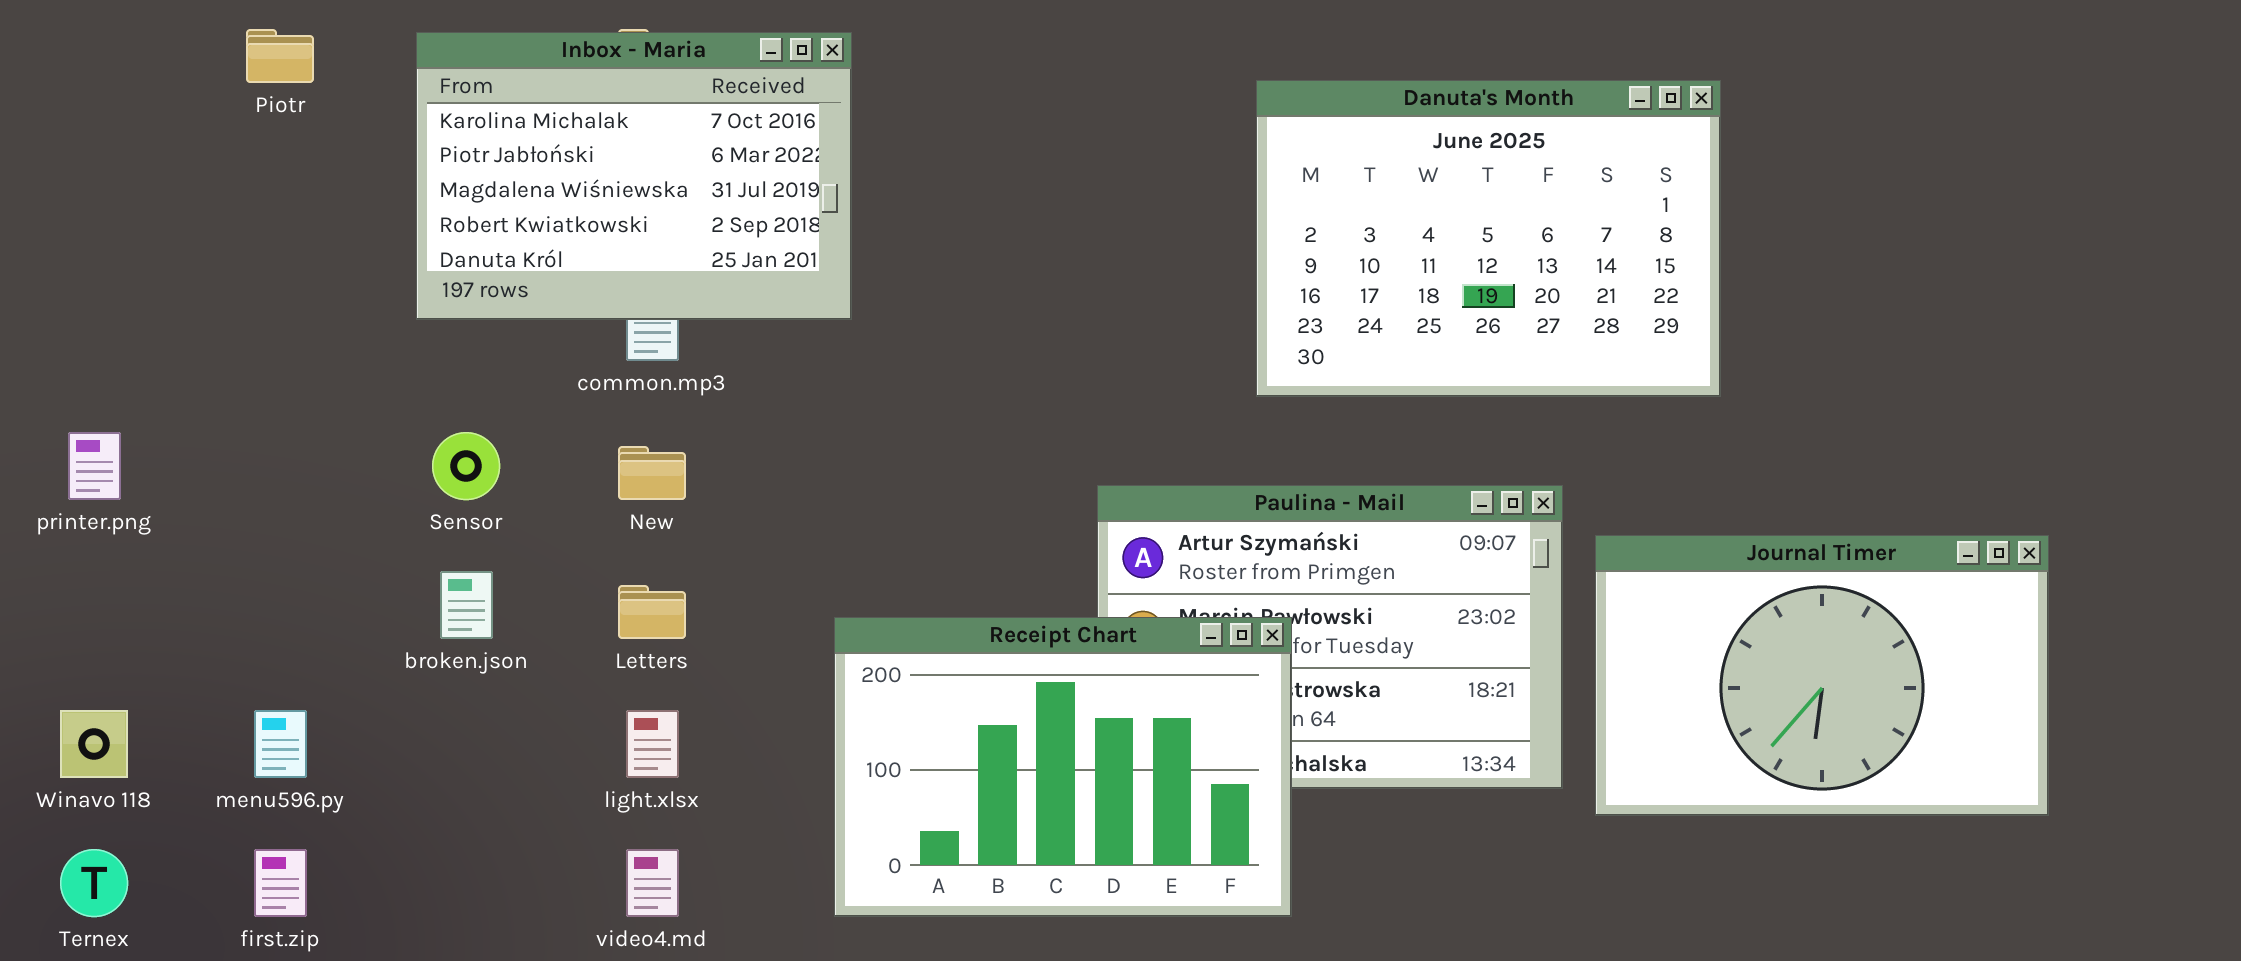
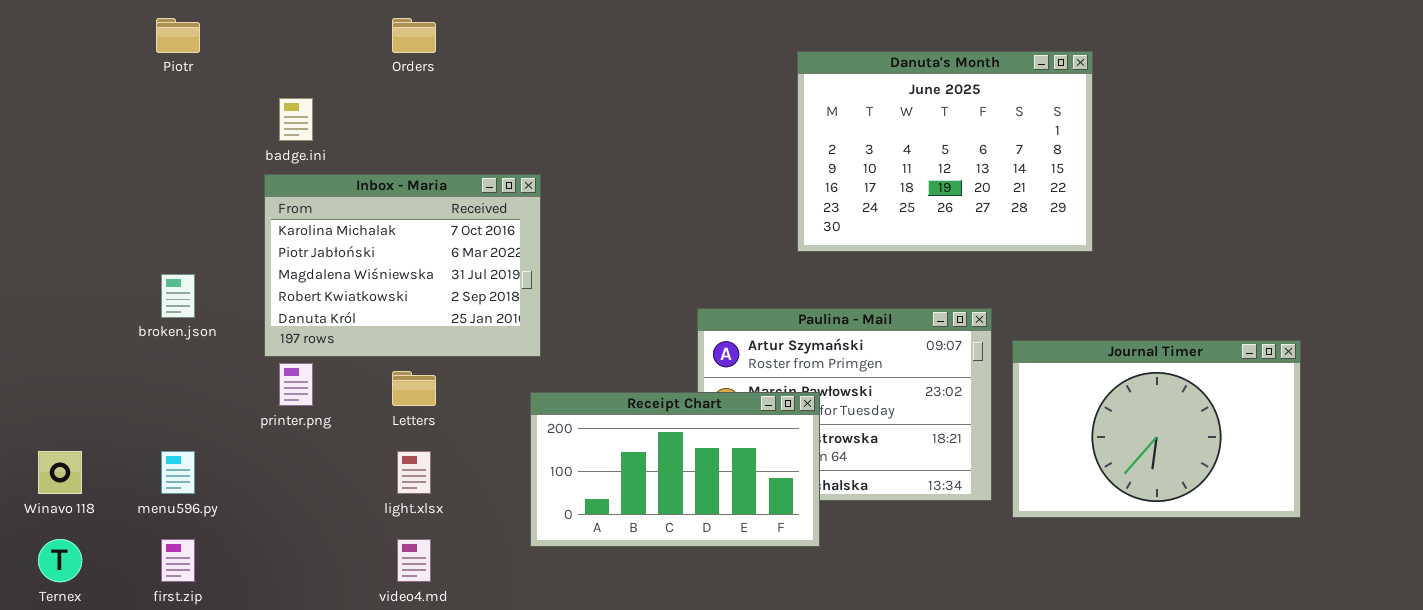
Inbox - Maria: [416,32,852,320] -> [264,174,541,357], moved
printer.png: [68,432,121,500] -> [279,363,313,406], moved
broken.json: [440,571,493,639] -> [161,274,195,318], moved
Receipt Chart: [834,617,1292,917] -> [530,392,820,547], resized

